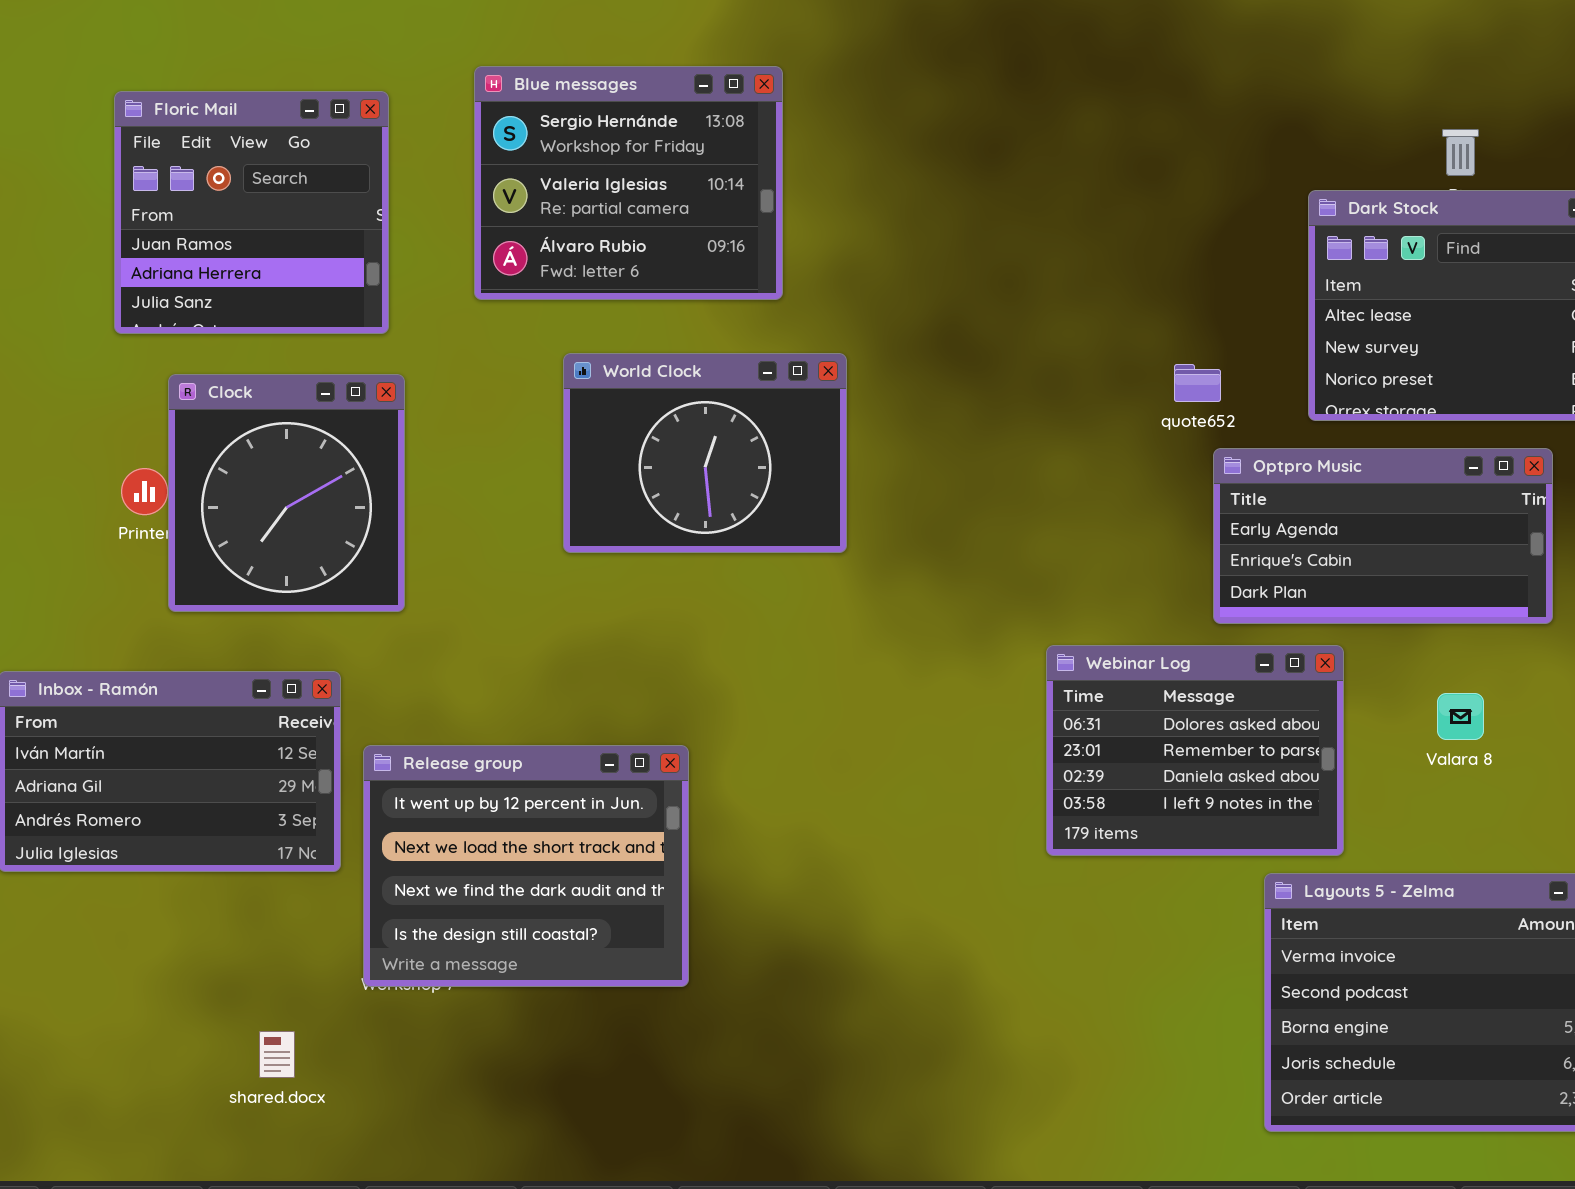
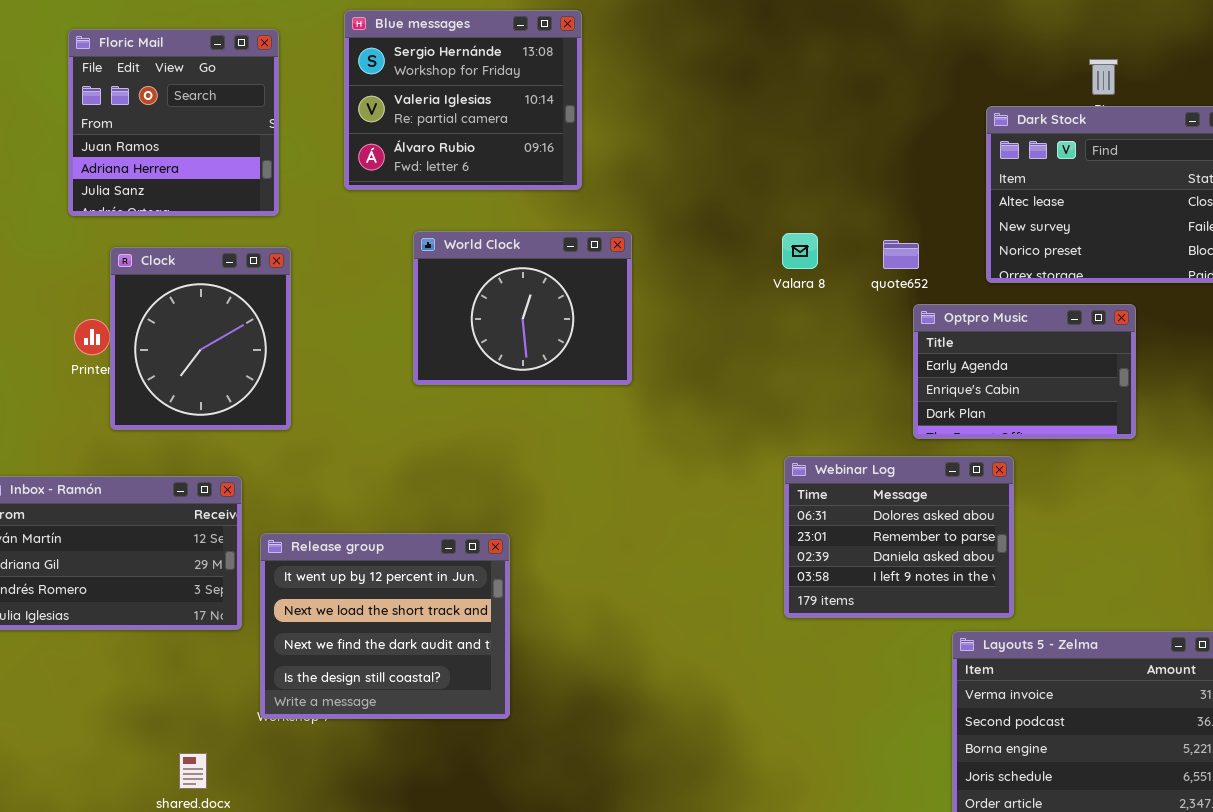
Optpro Music: [1213,448,1553,624] -> [913,304,1136,439], resized
Valara 8: [1437,693,1484,740] -> [782,233,818,269], moved

